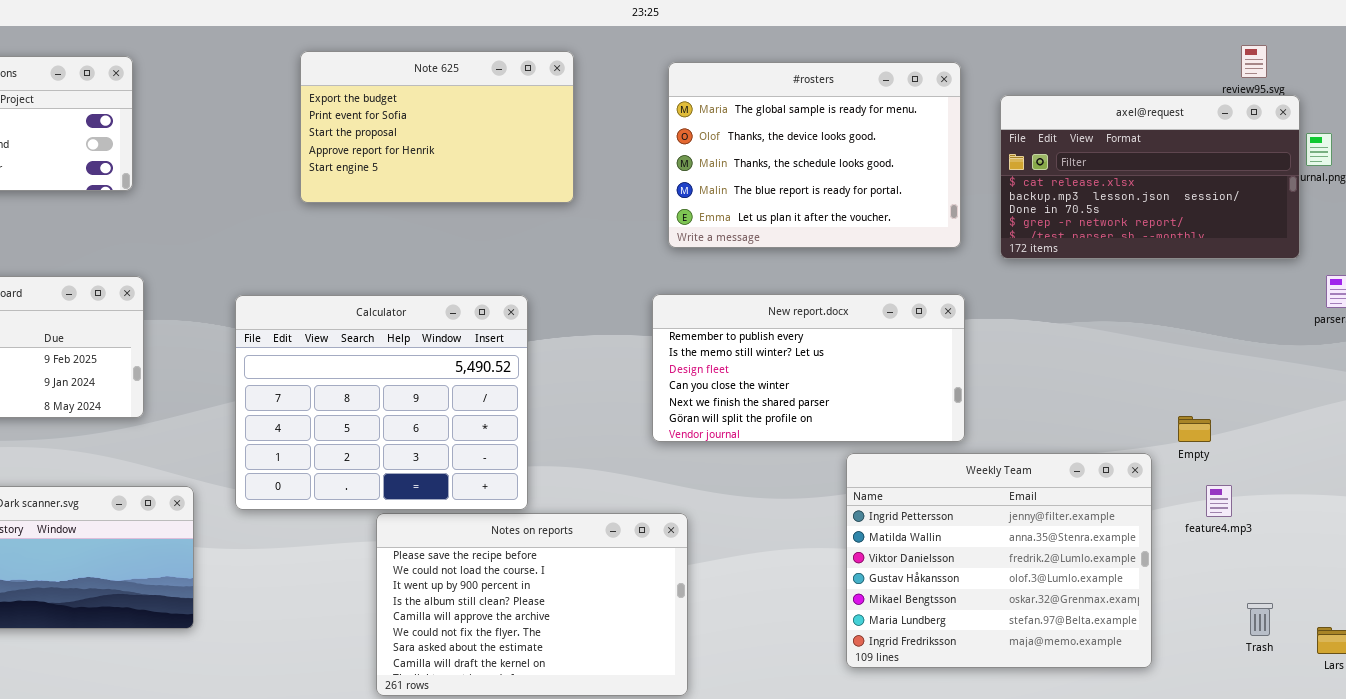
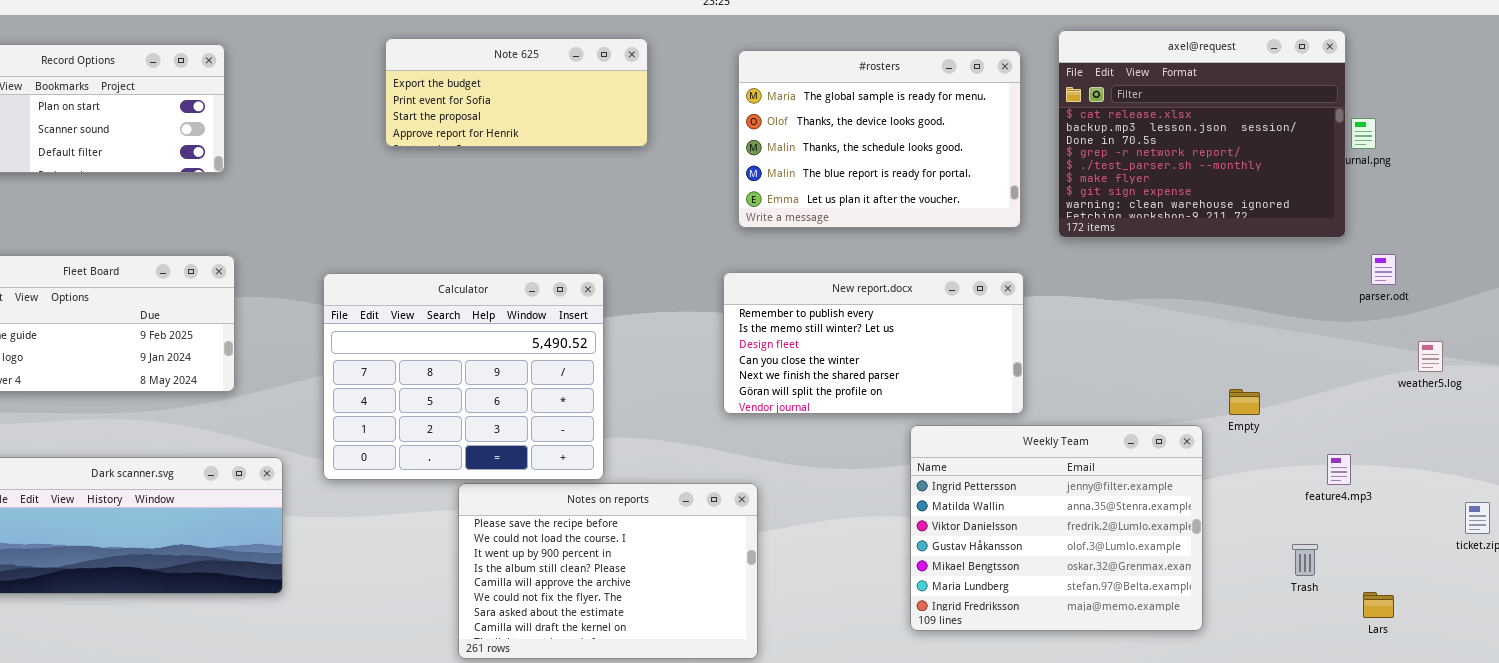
Note 625: [300,51,574,203] -> [385,38,648,147], resized
axel@request: [1000,95,1300,259] -> [1058,30,1346,238], resized
feature4.mp3: [1206,485,1232,517] -> [1327,454,1351,485], moved
Trash: [1247,603,1273,636] -> [1292,544,1318,576], moved

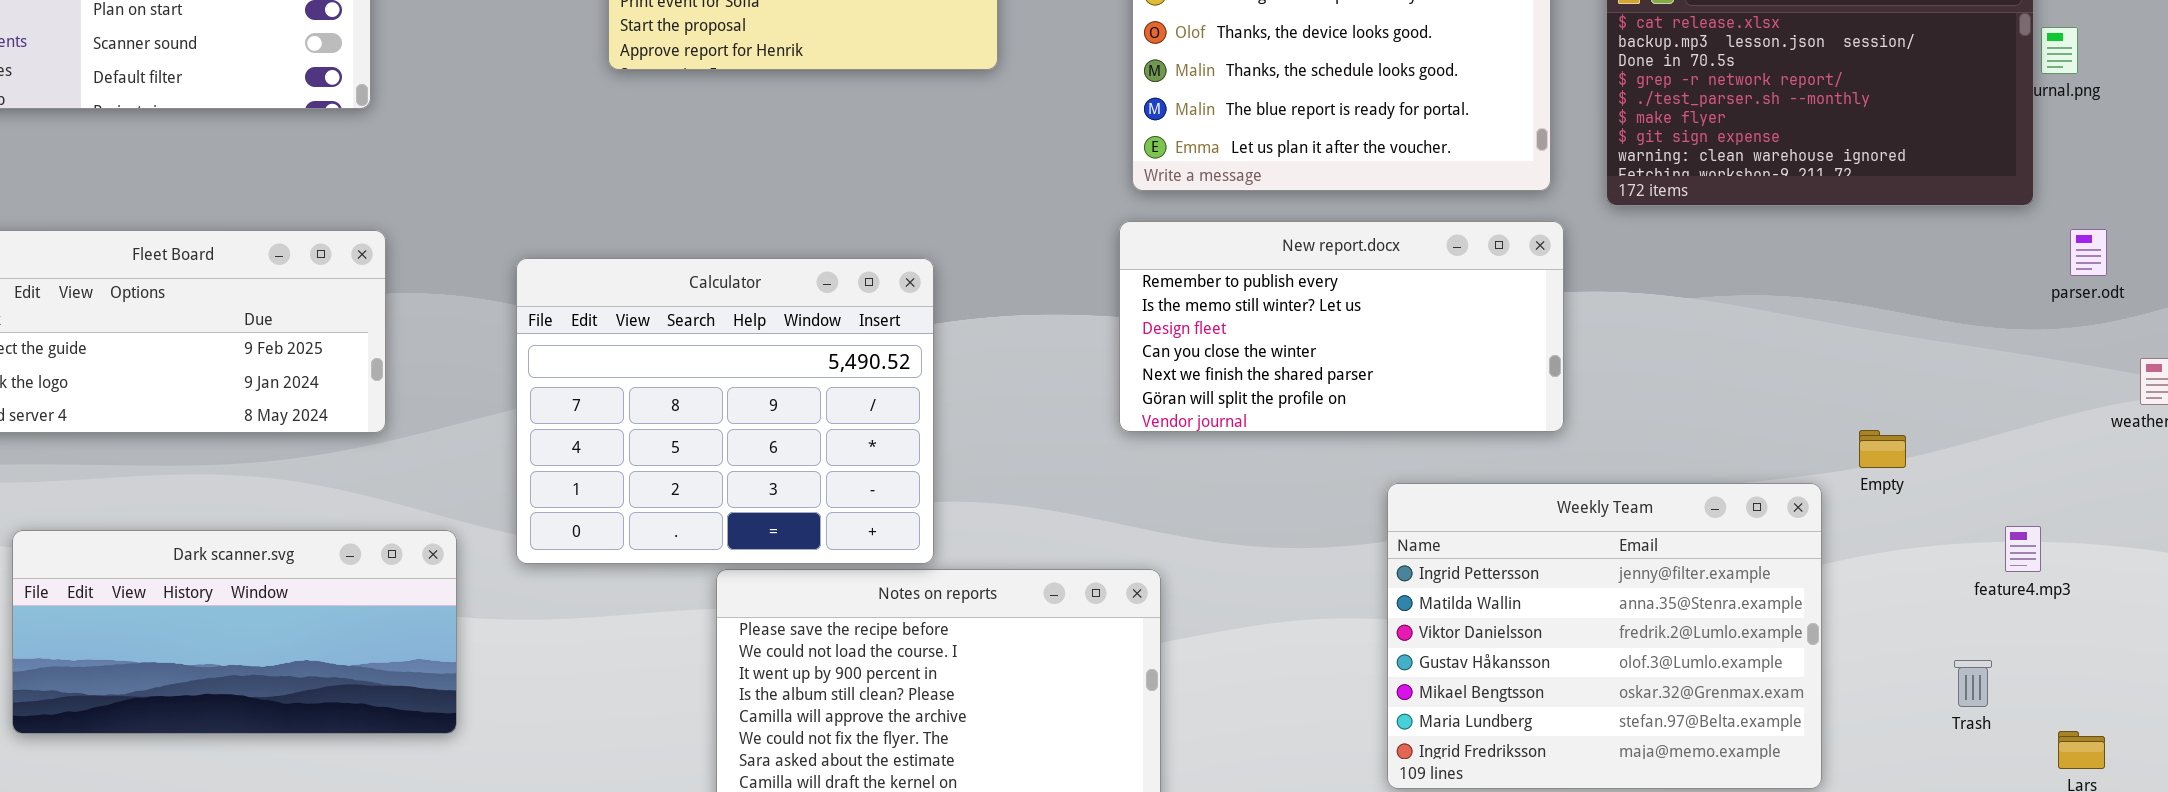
New report.docx: [723,272,1024,414] -> [1119,221,1564,432], moved

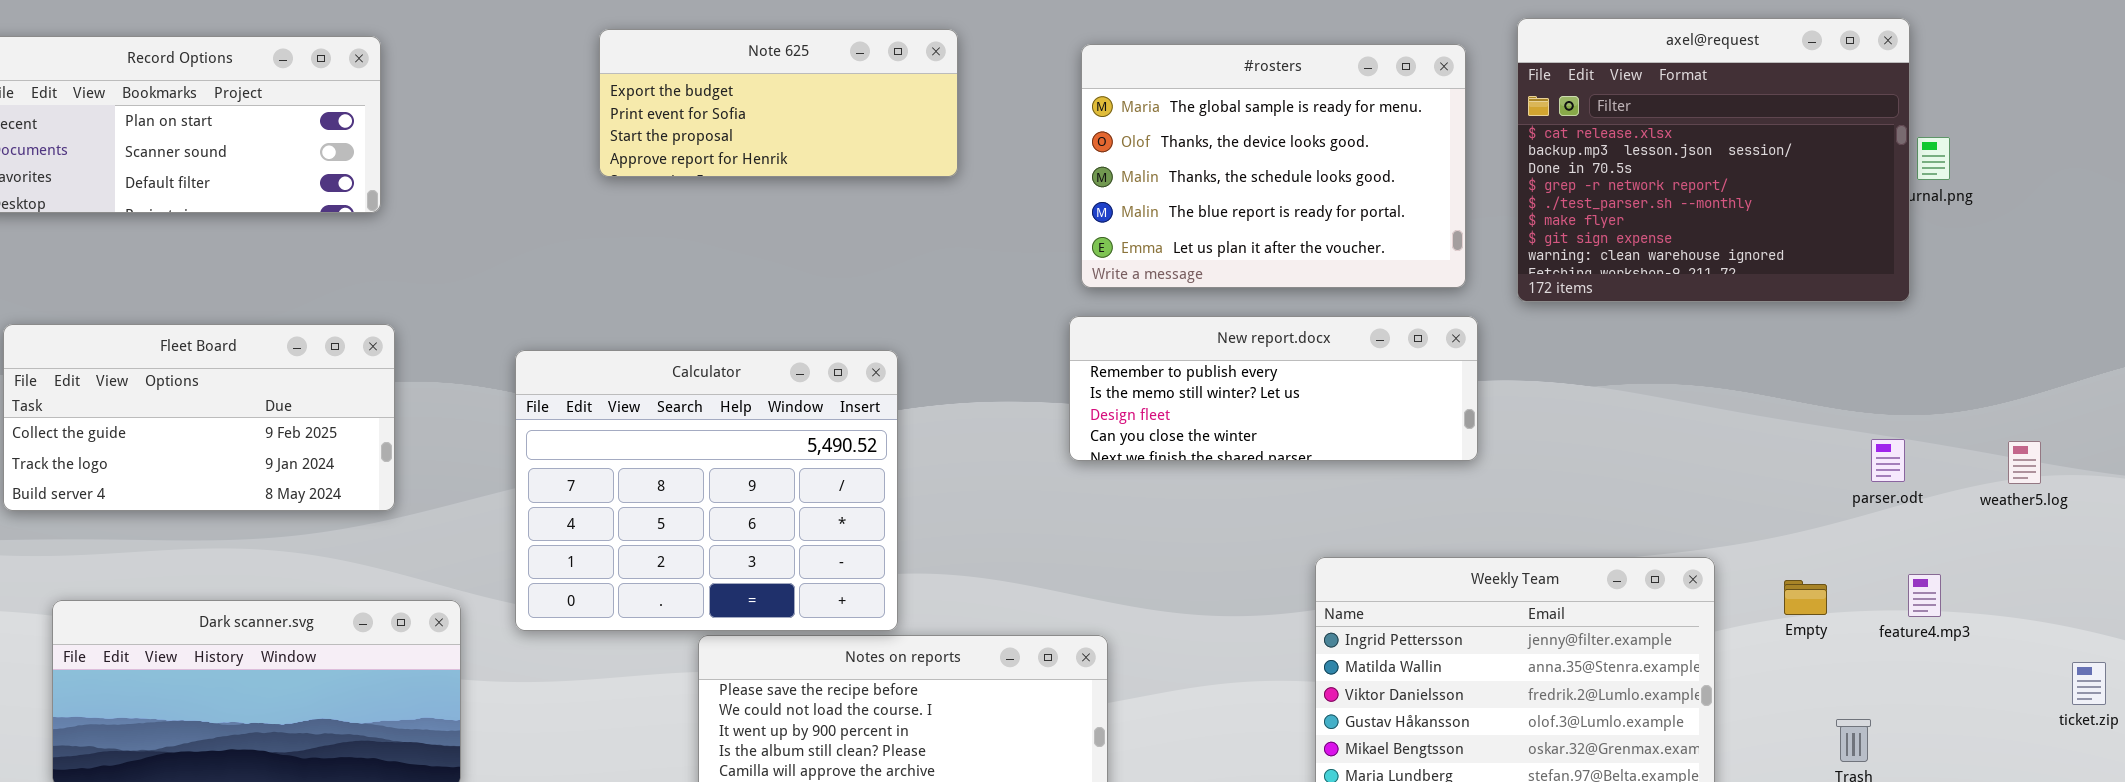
New report.docx: [1119,221,1564,432] -> [1069,316,1478,461], resized
parser.odt: [2070,229,2107,276] -> [1871,439,1905,482], moved
Empty: [1859,430,1906,468] -> [1784,580,1827,615], moved
feature4.mp3: [2005,526,2041,572] -> [1908,574,1941,617], moved

